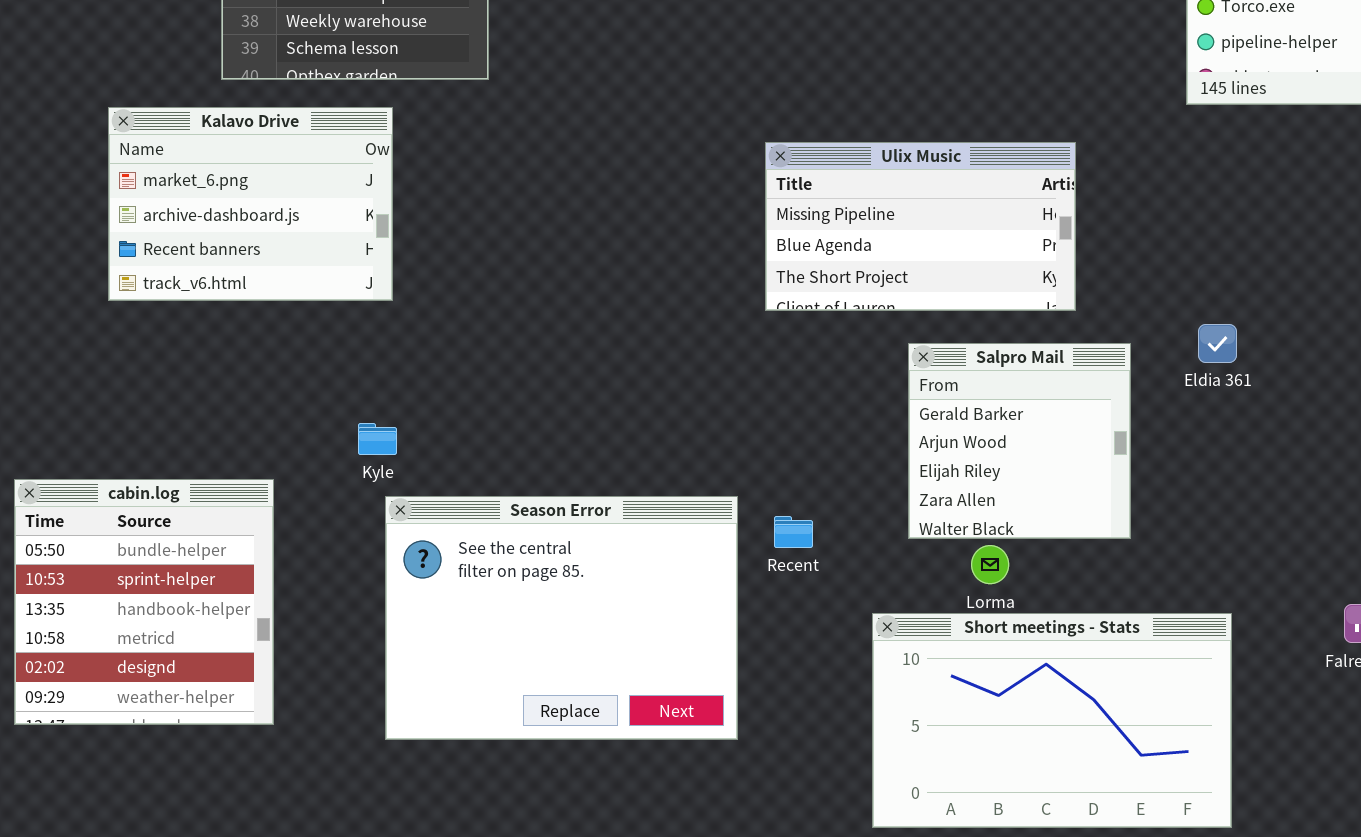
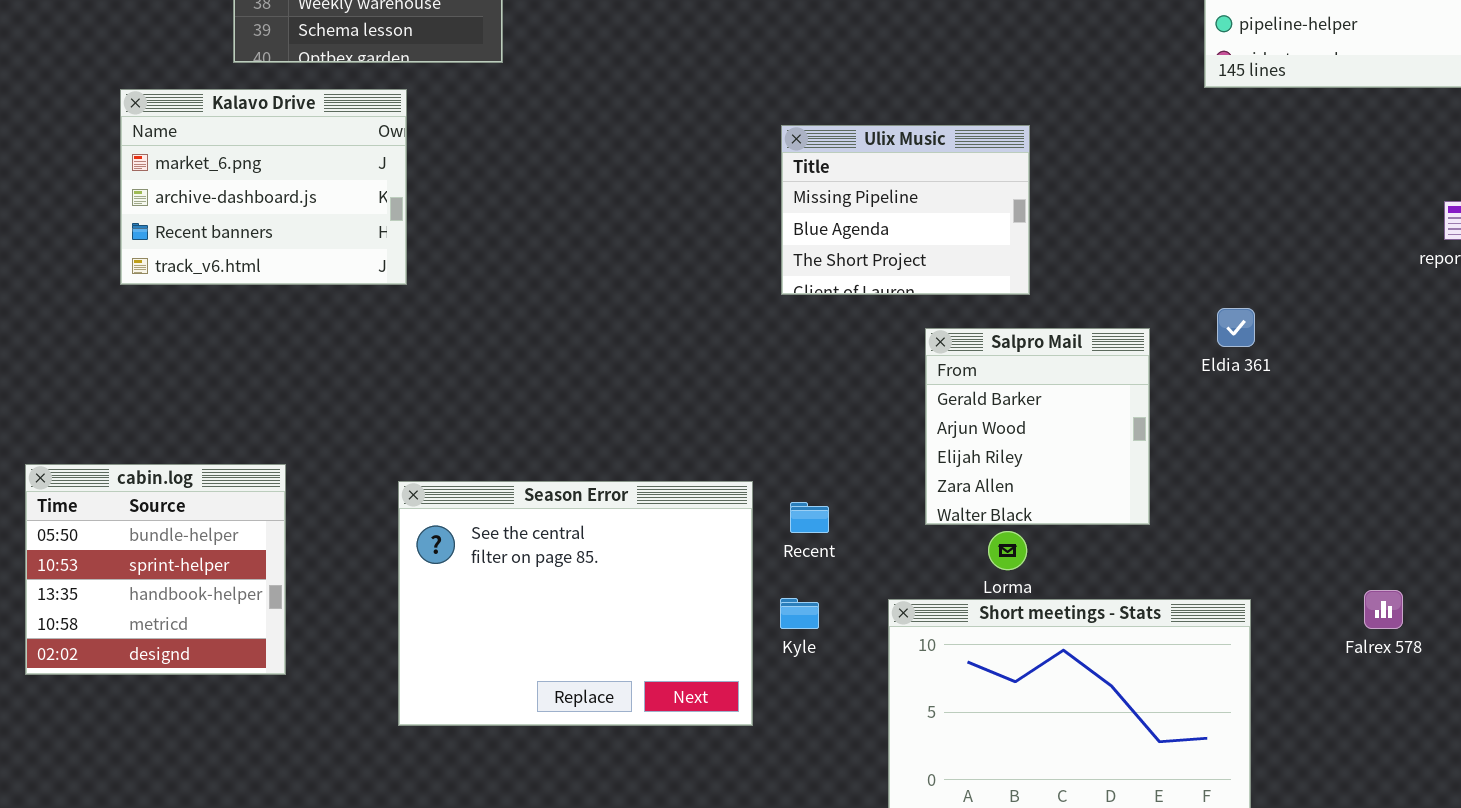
Ulix Music: [765,142,1076,311] -> [781,125,1030,295], resized
Kyle: [358,423,397,455] -> [780,598,819,629], moved
cabin.log: [14,479,274,725] -> [25,464,286,675], resized

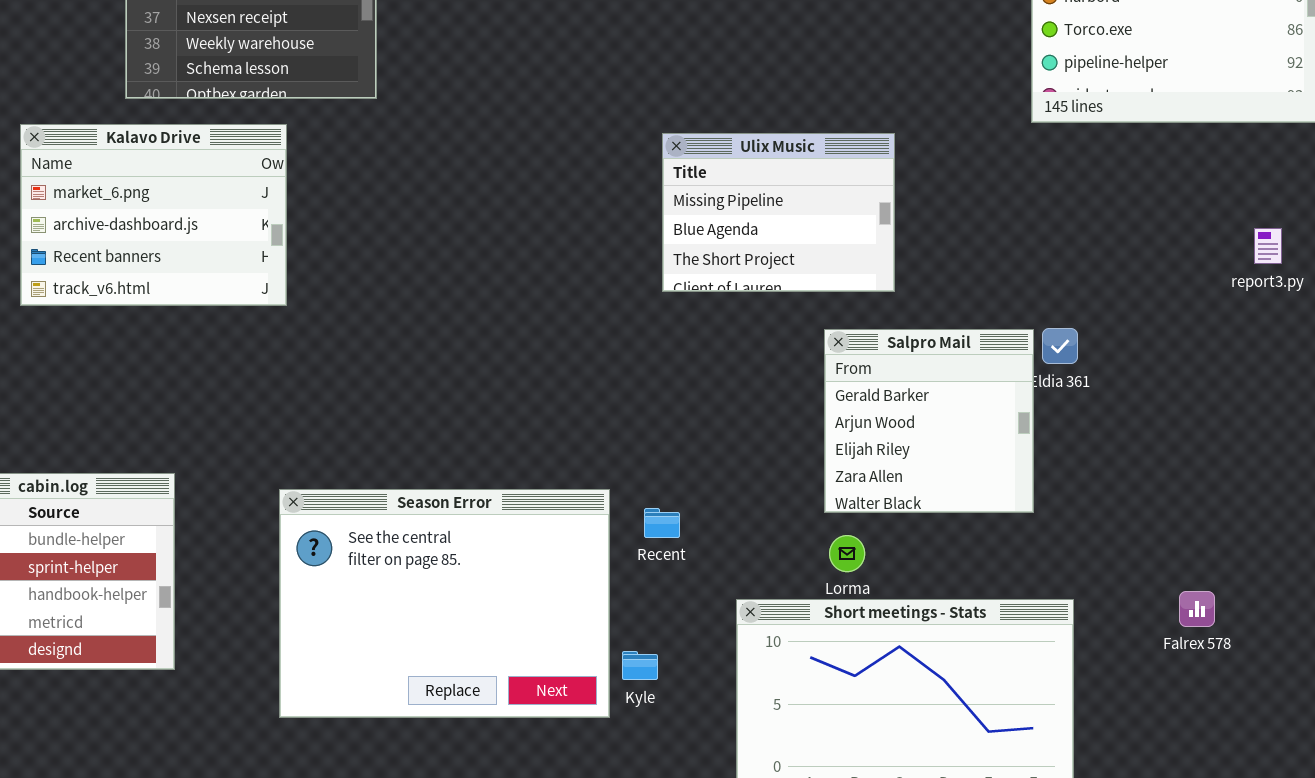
Ulix Music: [781,125,1030,295] -> [662,133,895,292], moved
Salpro Mail: [925,328,1150,525] -> [824,329,1034,513], moved
Kyle: [780,598,819,629] -> [622,651,658,680], moved

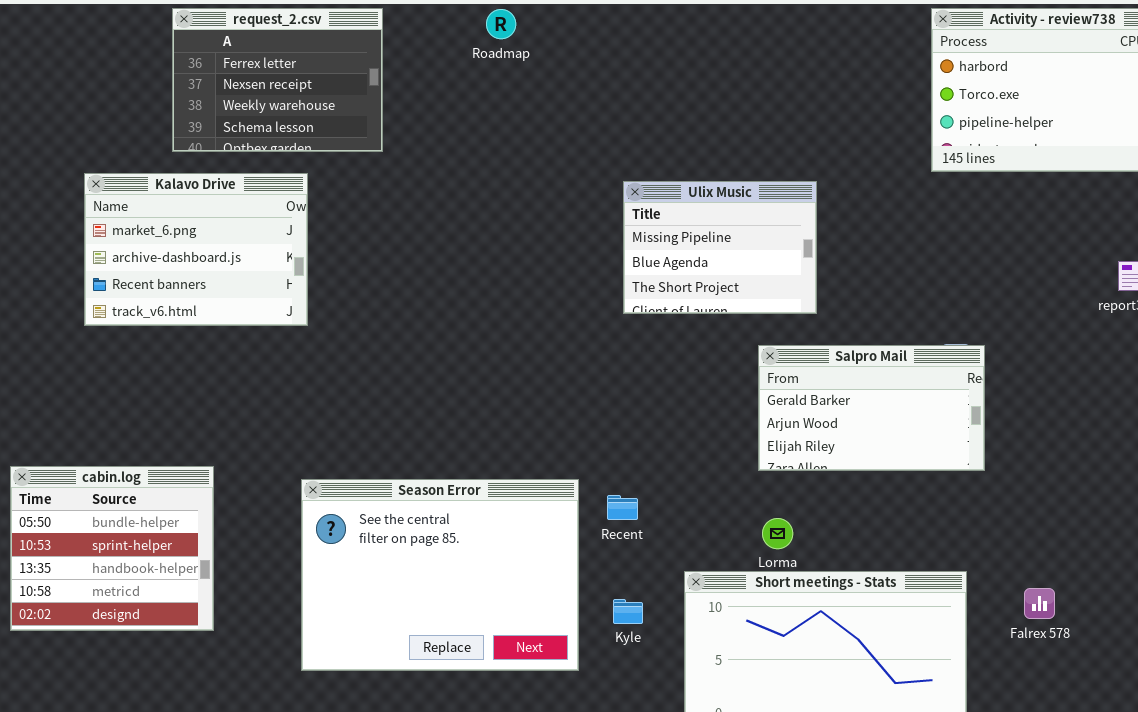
Salpro Mail: [824,329,1034,513] -> [758,345,985,471], resized
Falrex 578: [1179,591,1215,627] -> [1024,588,1055,619], moved
Kyle: [622,651,658,680] -> [613,599,643,624], moved

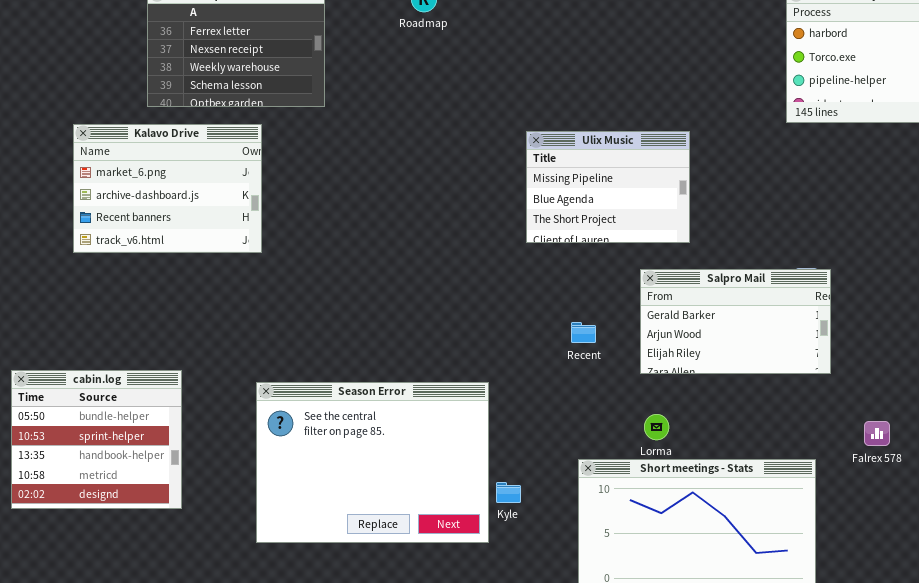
Recent: [607,495,638,520] -> [571,322,596,343], moved
Falrex 578: [1024,588,1055,619] -> [864,421,890,446], moved
Kyle: [613,599,643,624] -> [496,482,521,503], moved

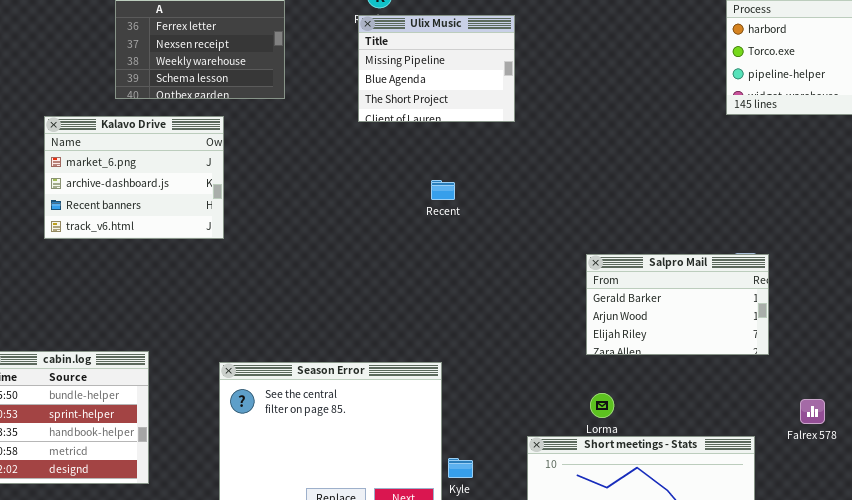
Ulix Music: [526,131,690,243] -> [358,15,515,122], moved
Recent: [571,322,596,343] -> [431,180,455,200], moved

